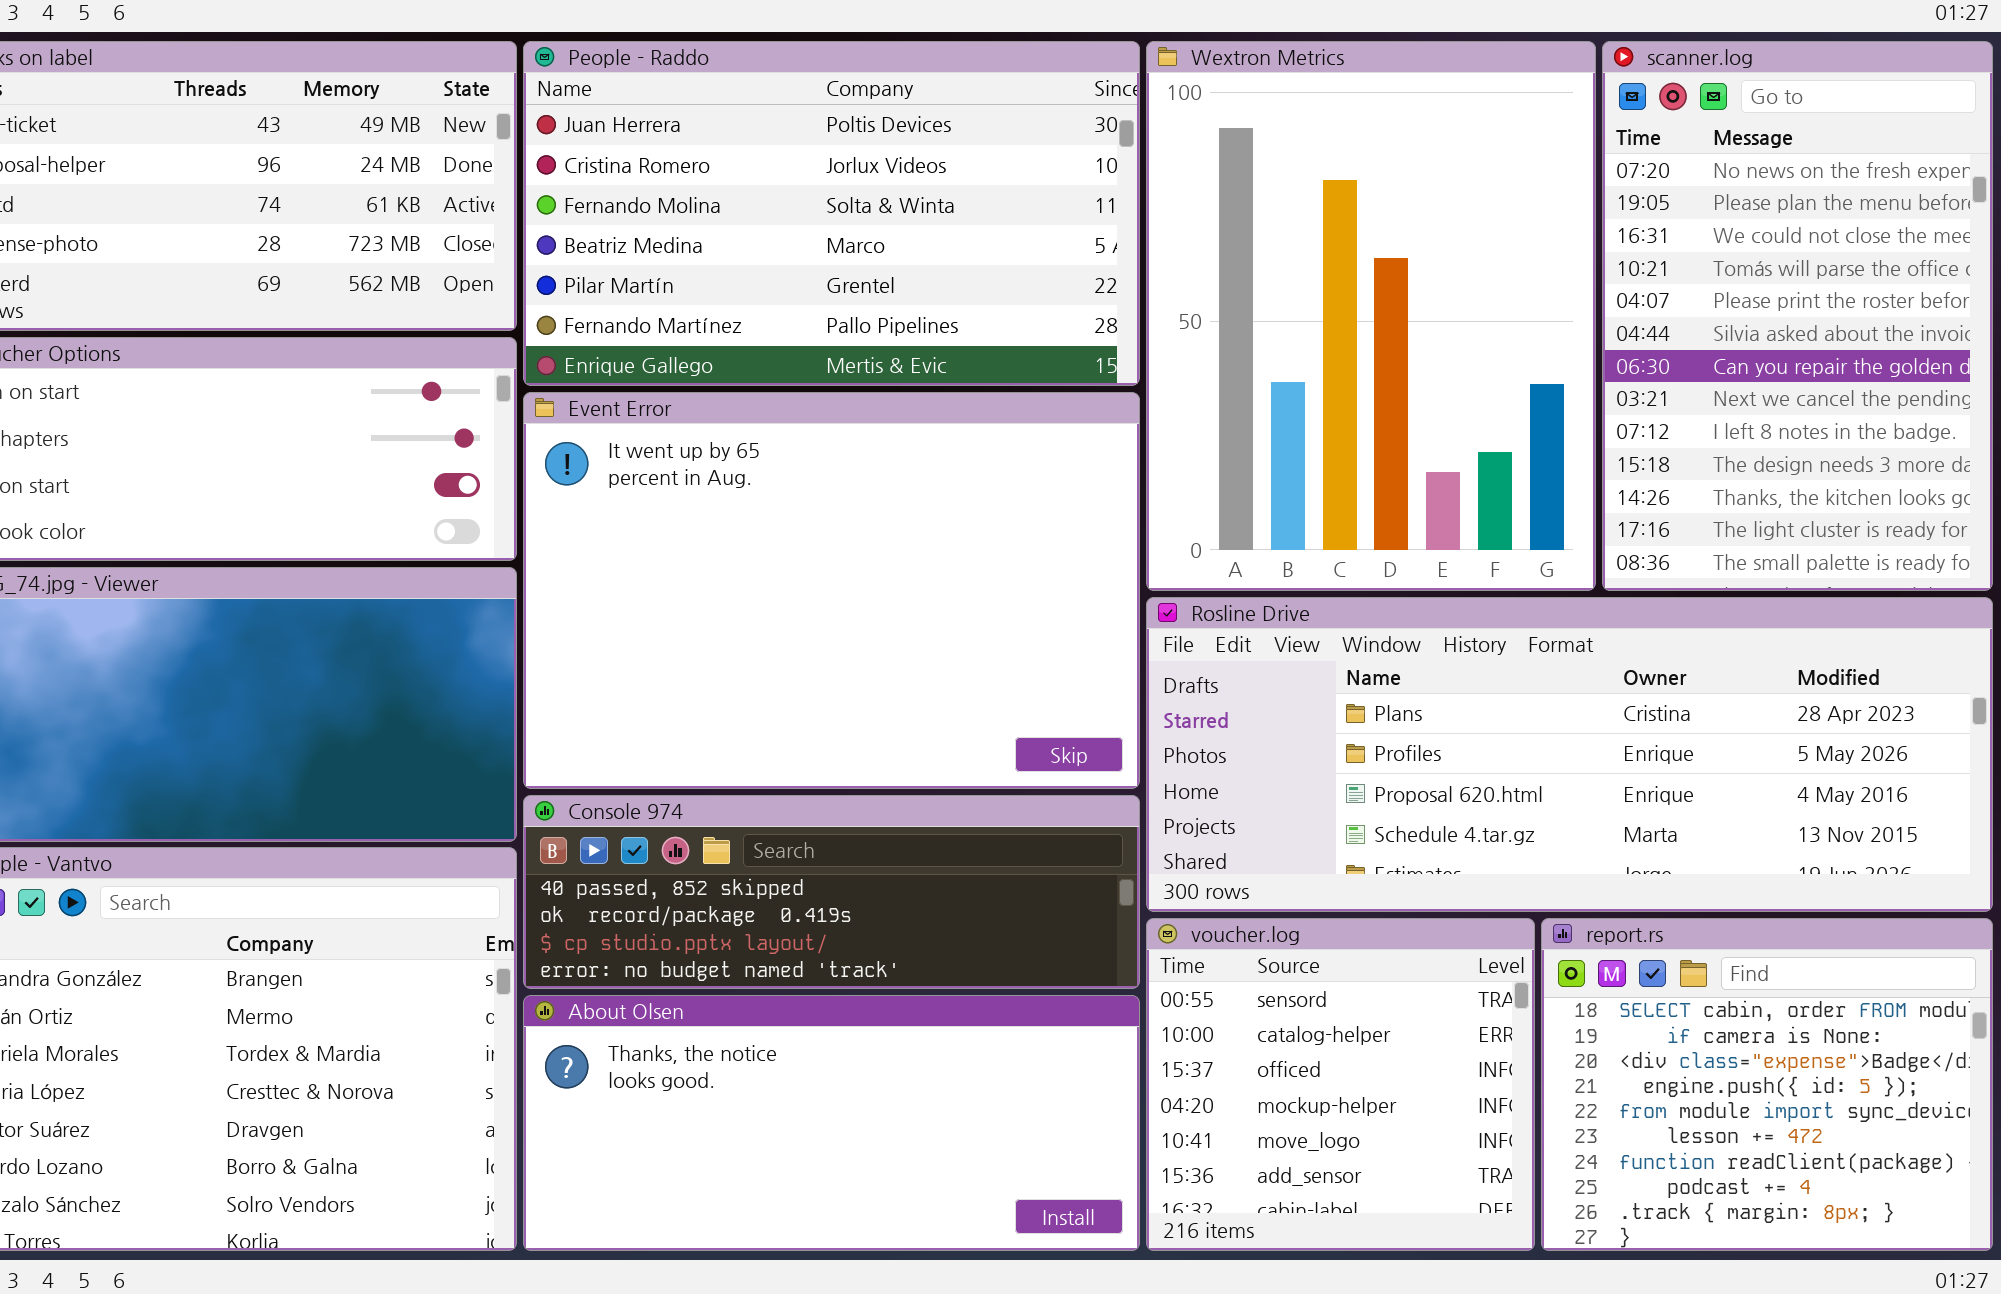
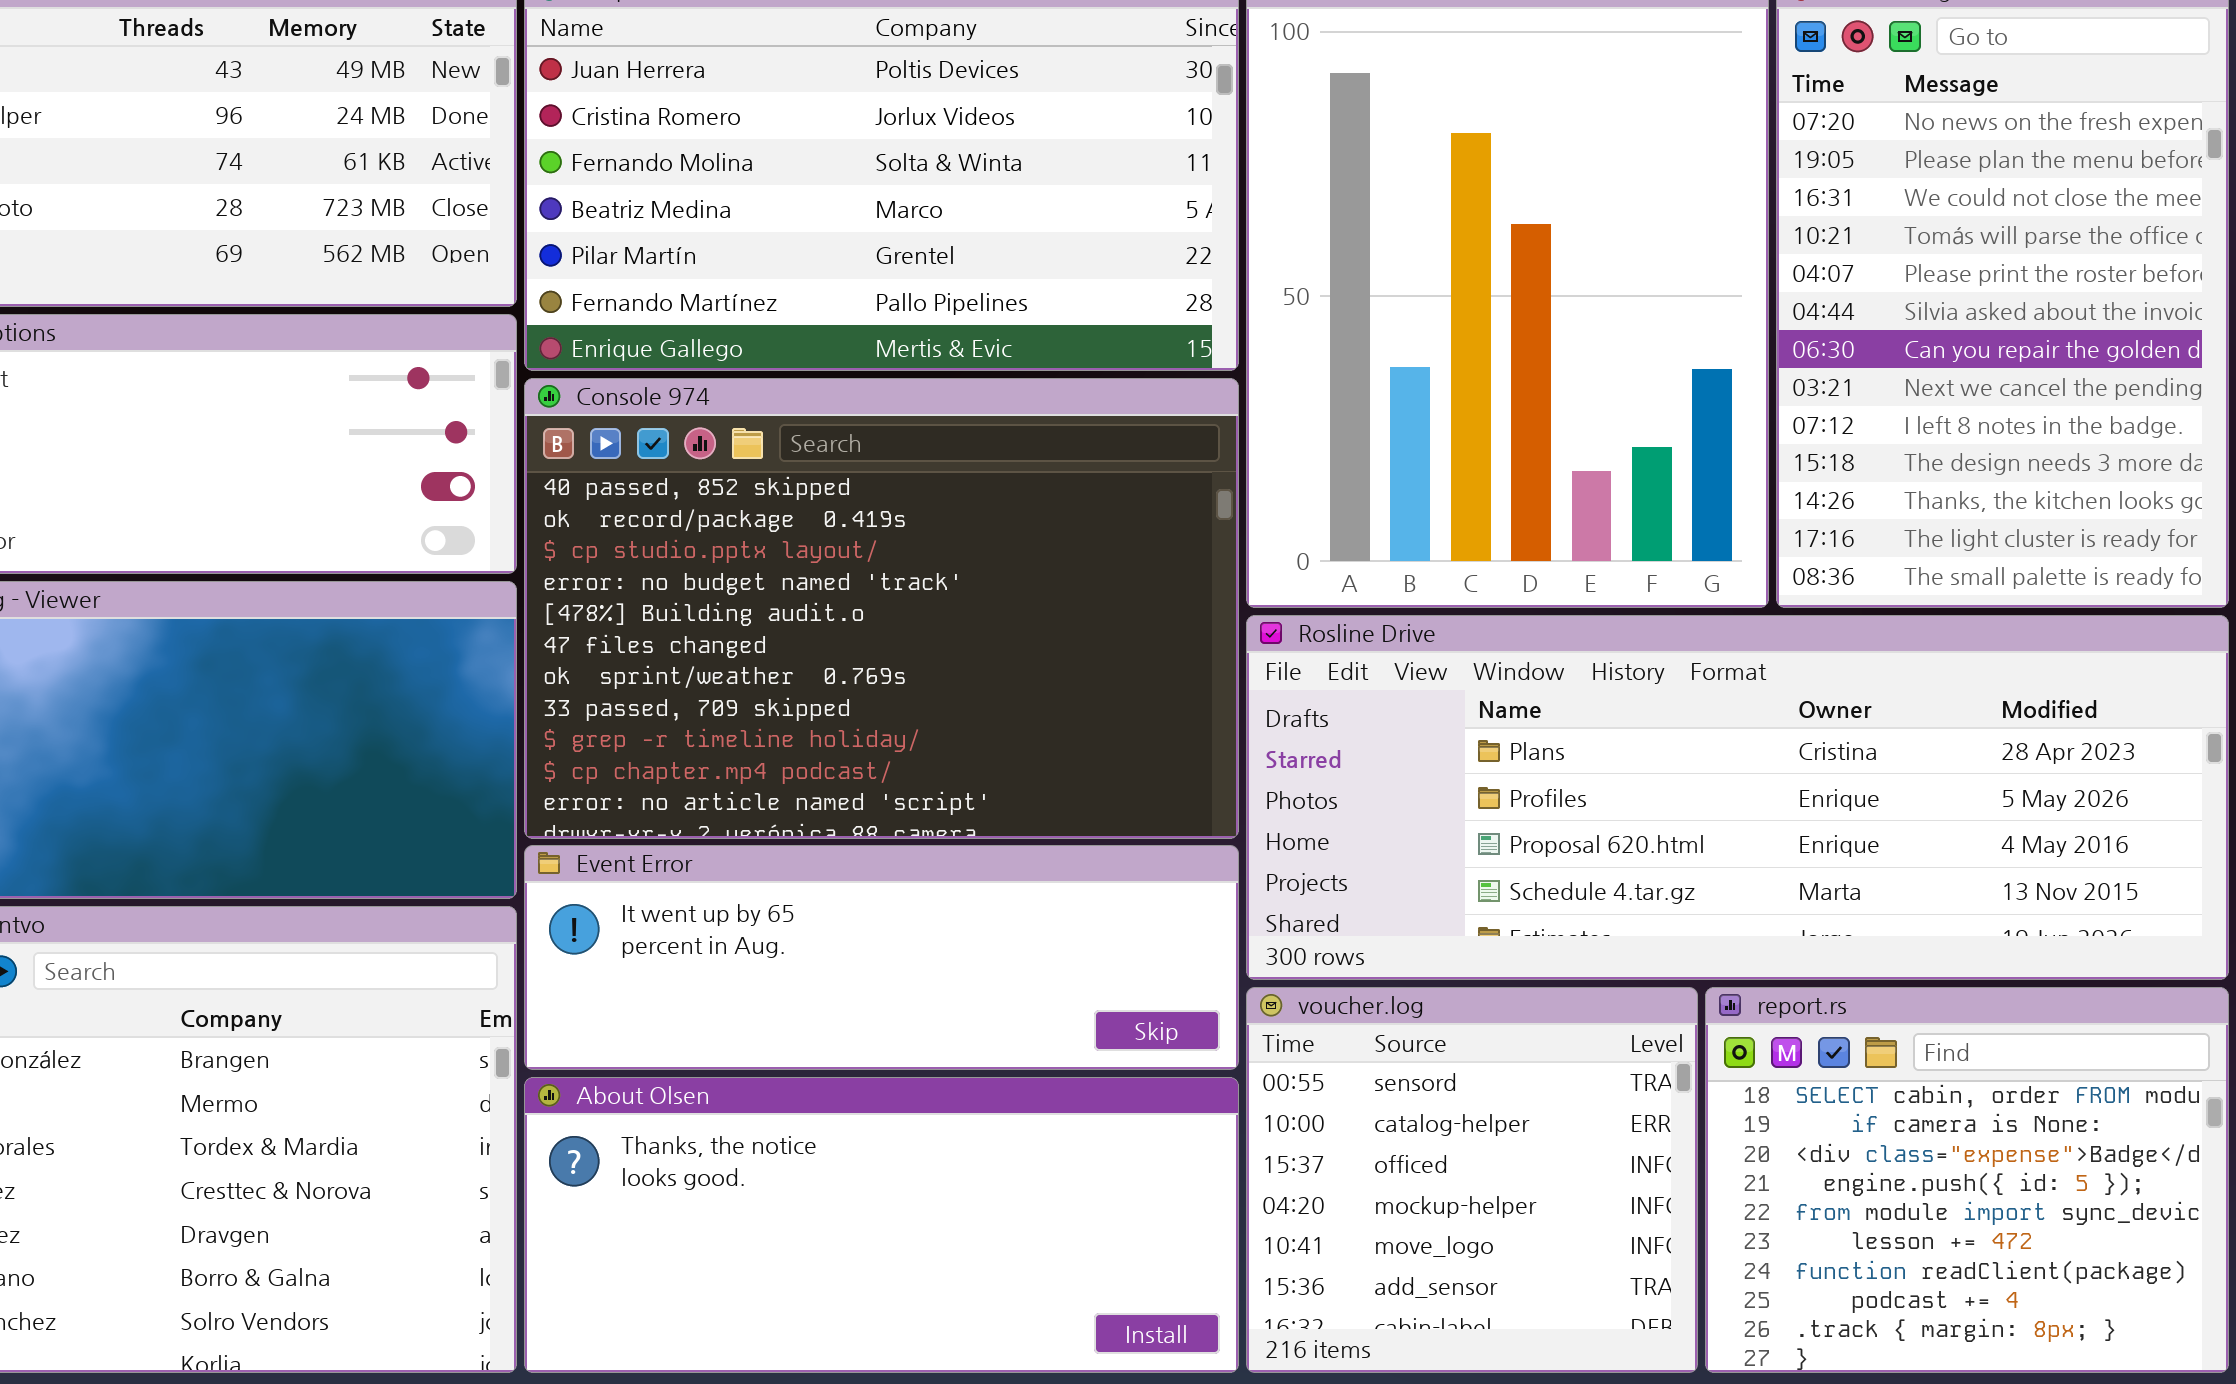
Event Error: [523,392,1140,789] -> [524,845,1239,1070], moved, resized
Console 974: [523,795,1140,989] -> [524,378,1239,839], moved, resized

